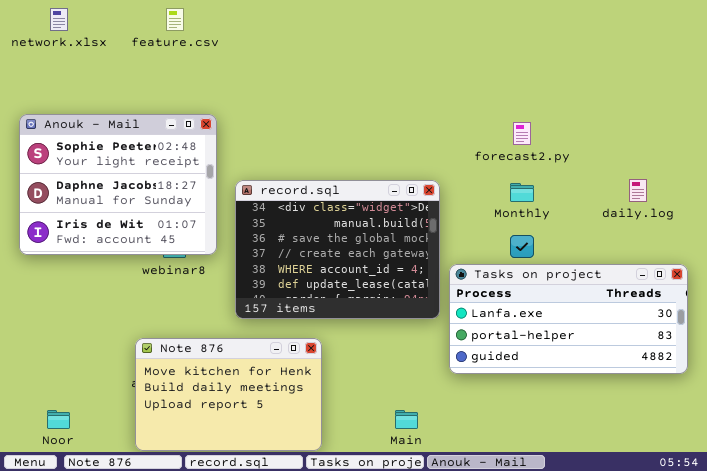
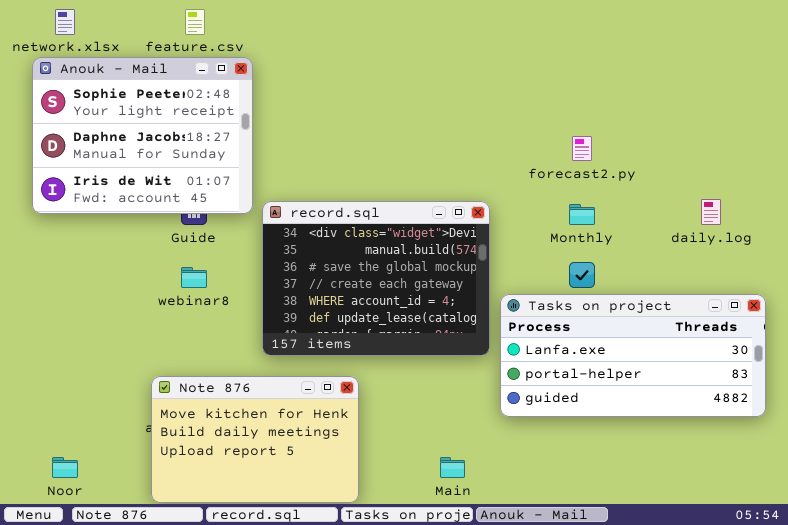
Anouk - Mail: [19,114,217,255] -> [32,57,253,214], moved

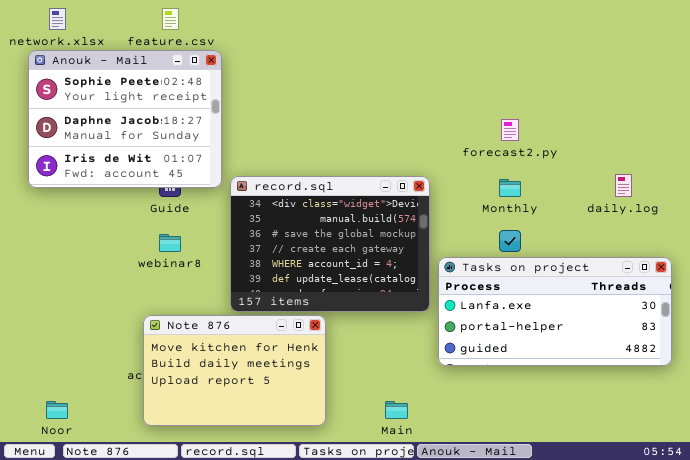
Note 876: [151,376,359,503] -> [143,315,326,426], moved

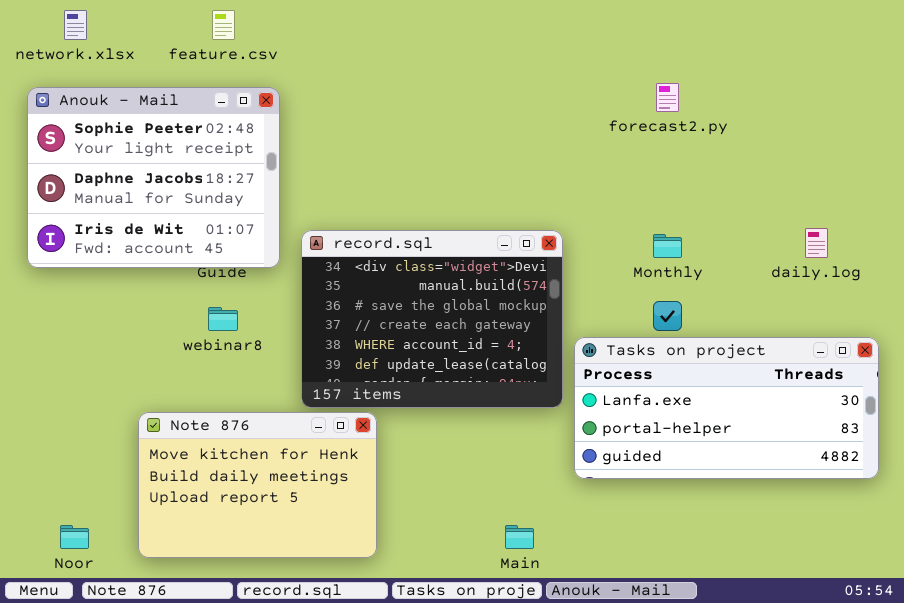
Anouk - Mail: [28,50,222,188] -> [27,87,280,268], moved
forecast2.py: [501,119,519,141] -> [656,83,679,112], moved
Note 876: [143,315,326,426] -> [138,412,377,558], moved

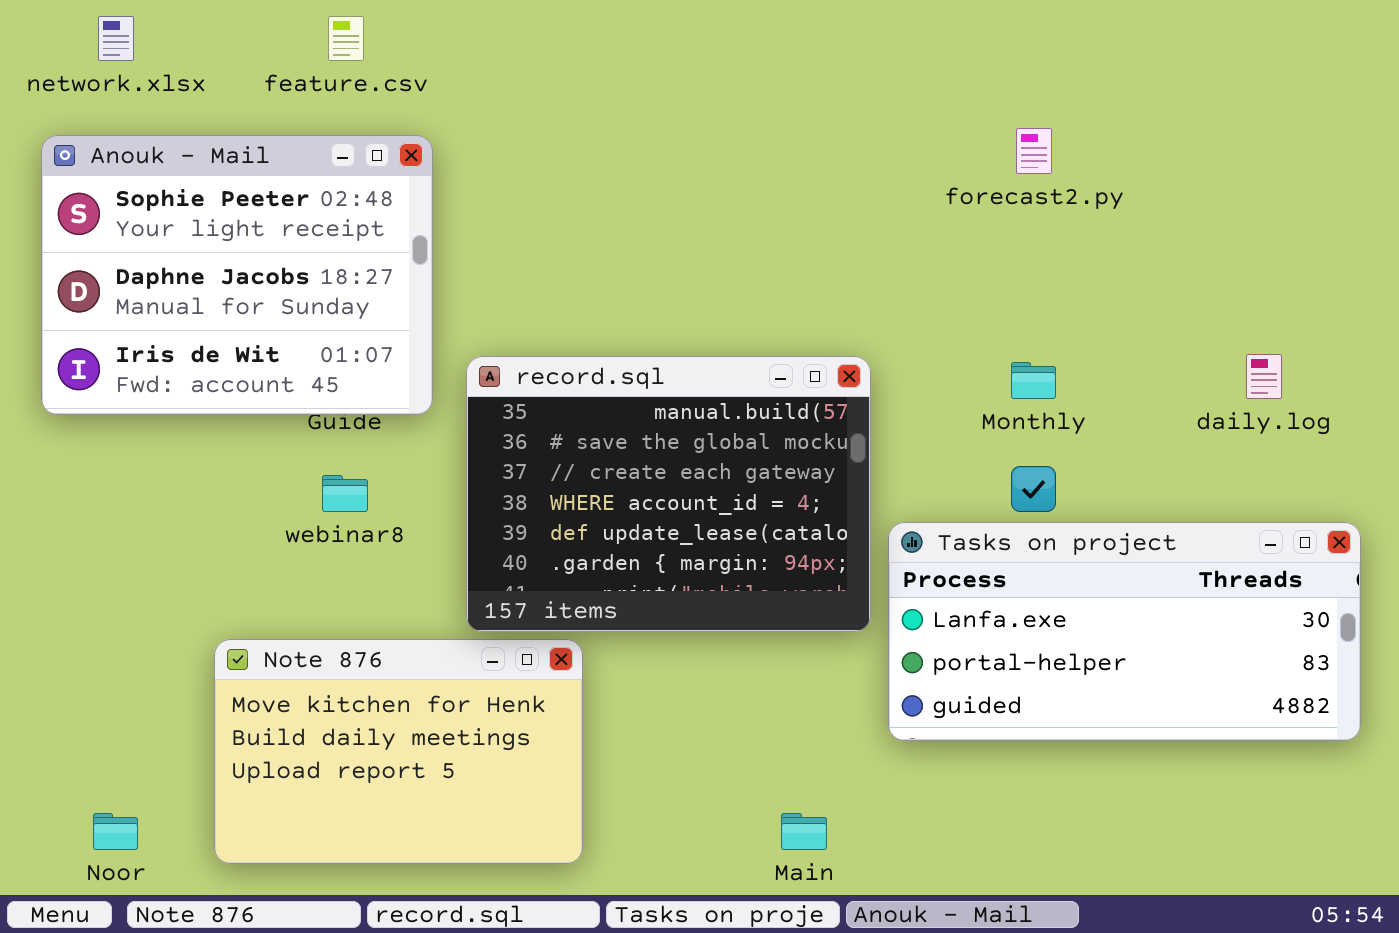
record.sql: [301,230,563,408] -> [466,356,871,632], scrolled down 1 row

